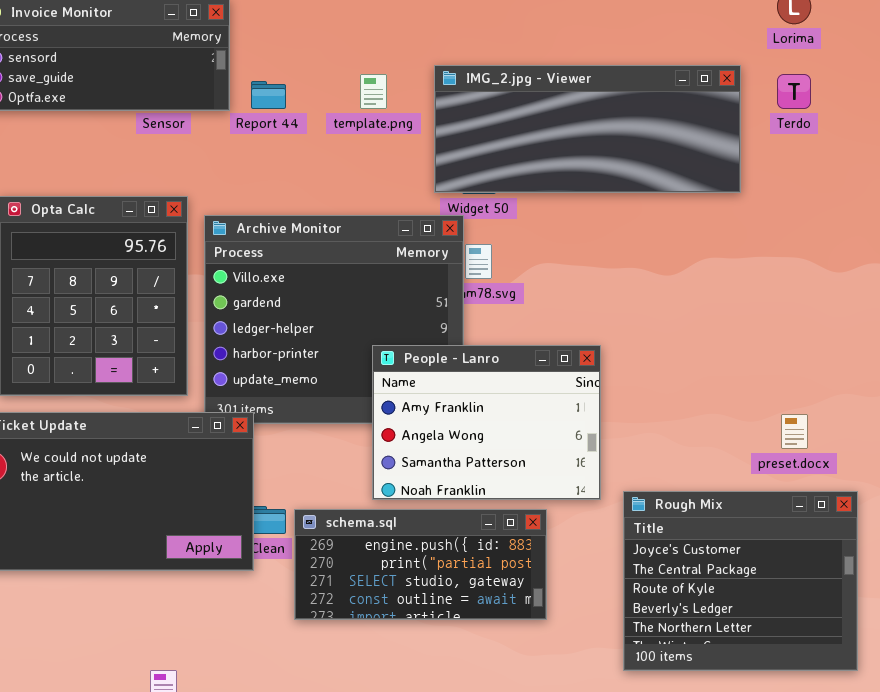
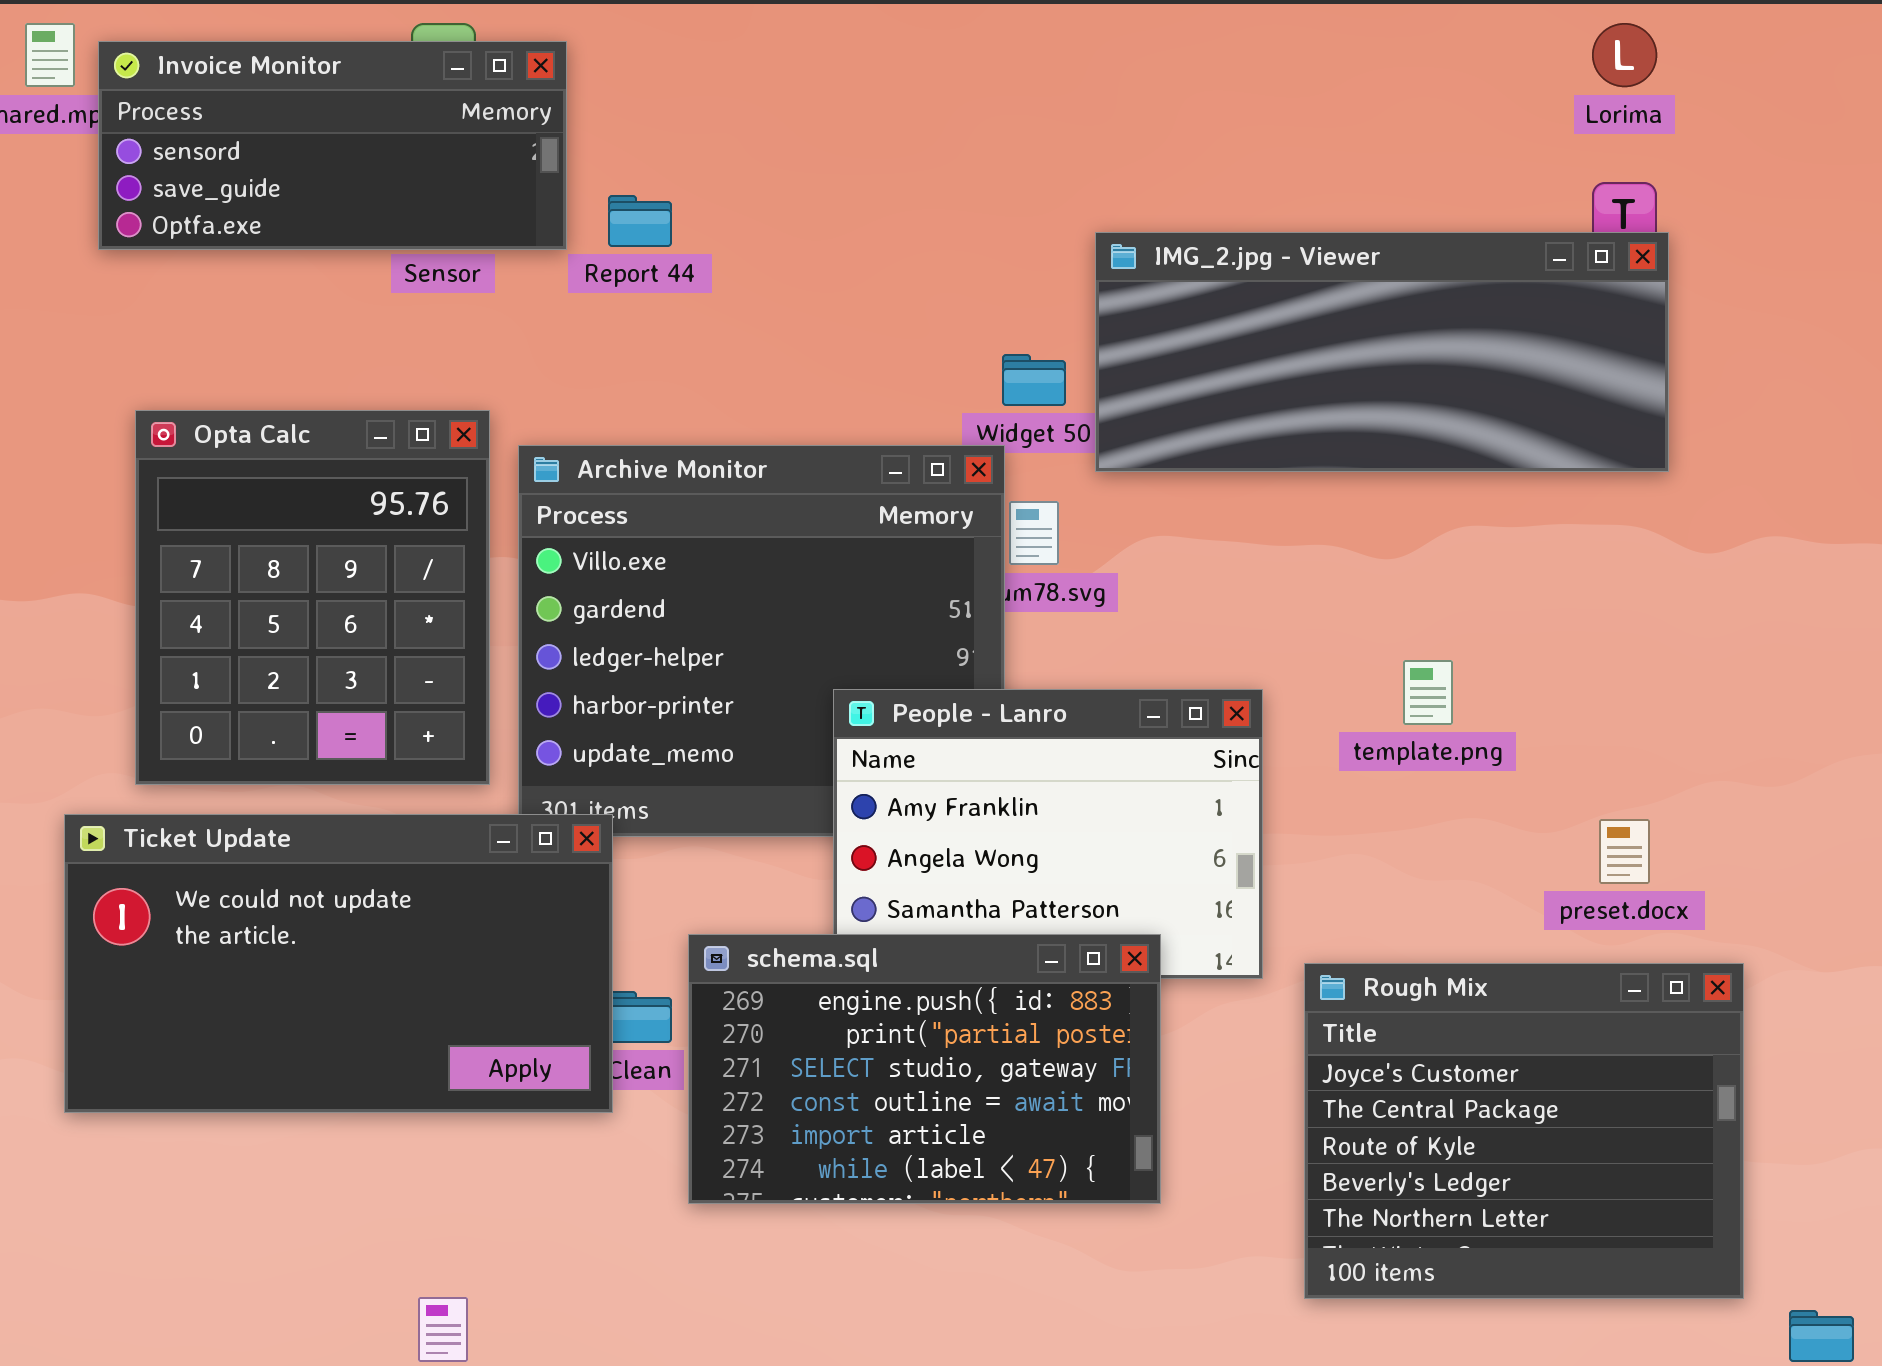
IMG_2.jpg - Viewer: [434,65,741,193] -> [1095,232,1669,472], moved
template.png: [360,74,387,109] -> [1403,660,1453,725], moved
schema.sql: [294,509,547,620] -> [688,934,1161,1204], resized

